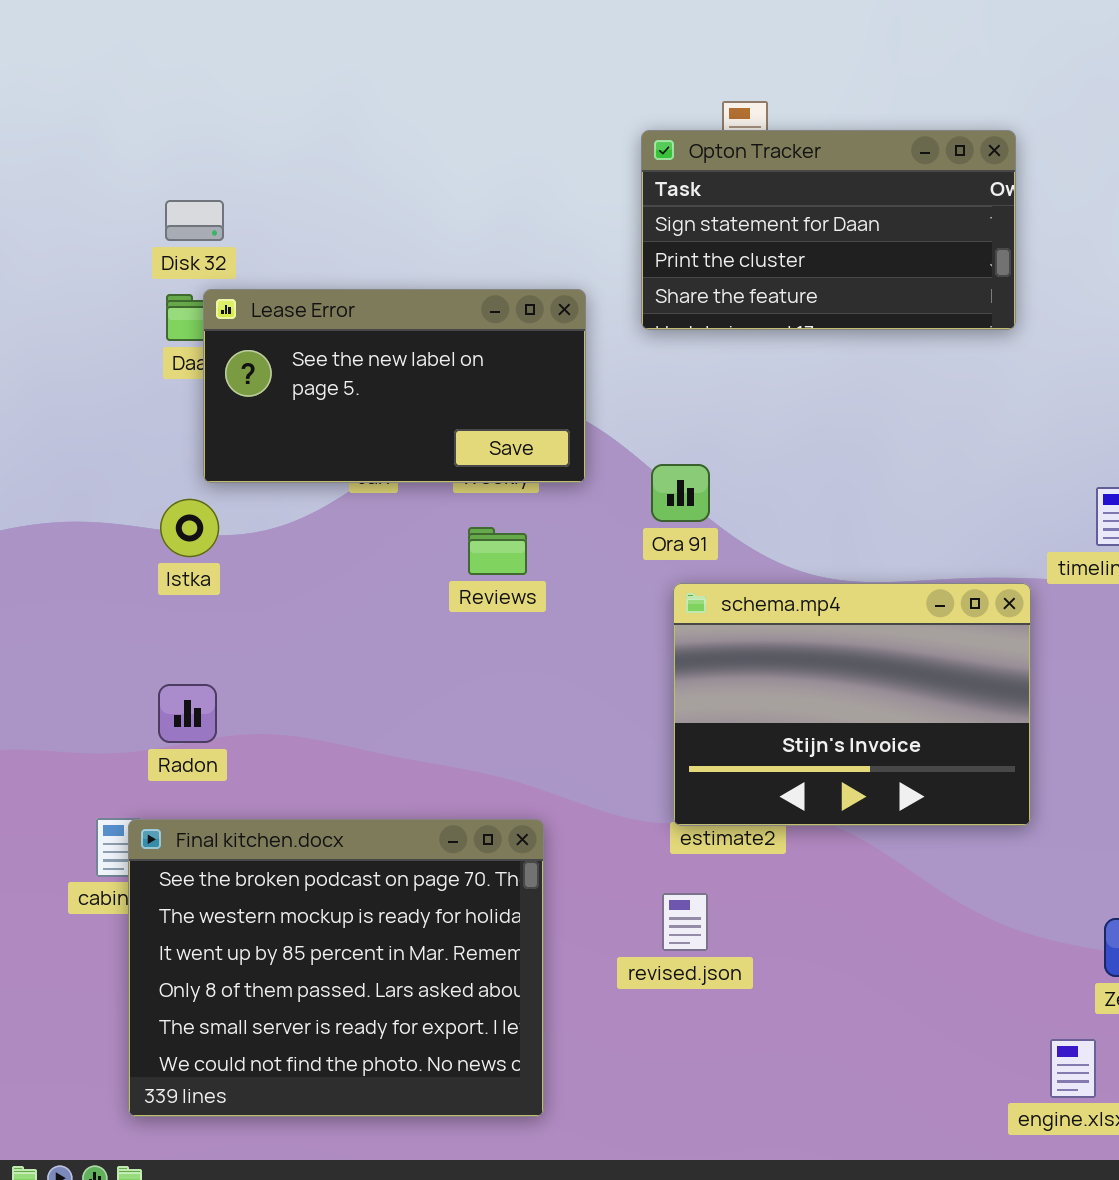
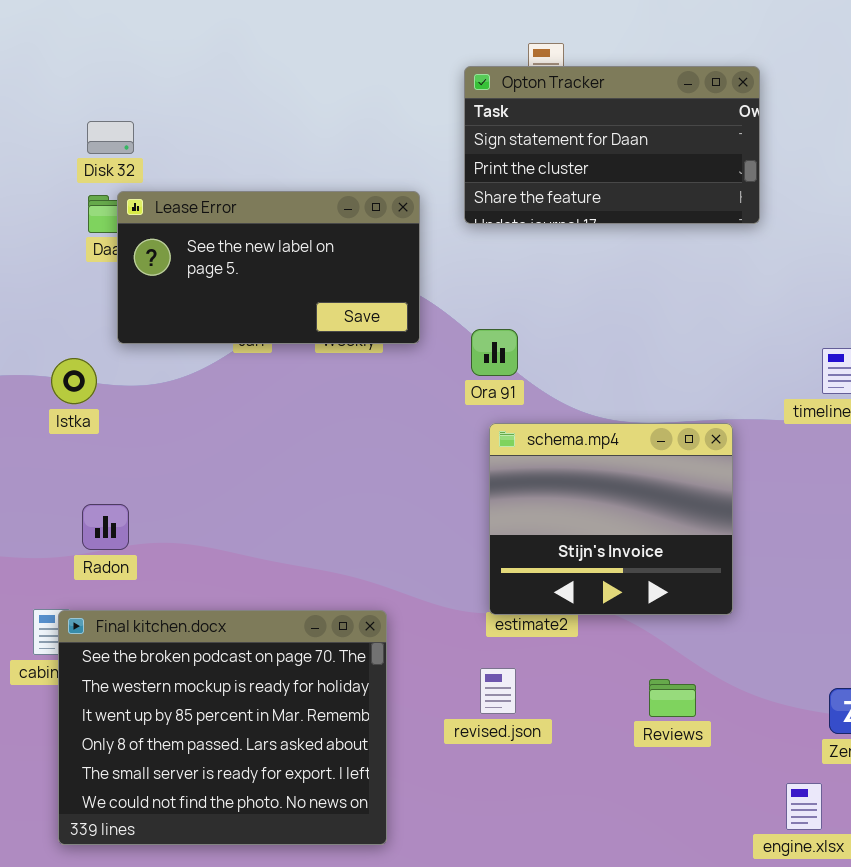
Istka: [160,499,219,557] -> [51,358,97,404], moved
Reviews: [468,527,527,575] -> [649,679,696,717], moved
schema.mp4: [673,583,1031,826] -> [489,423,733,615], resized

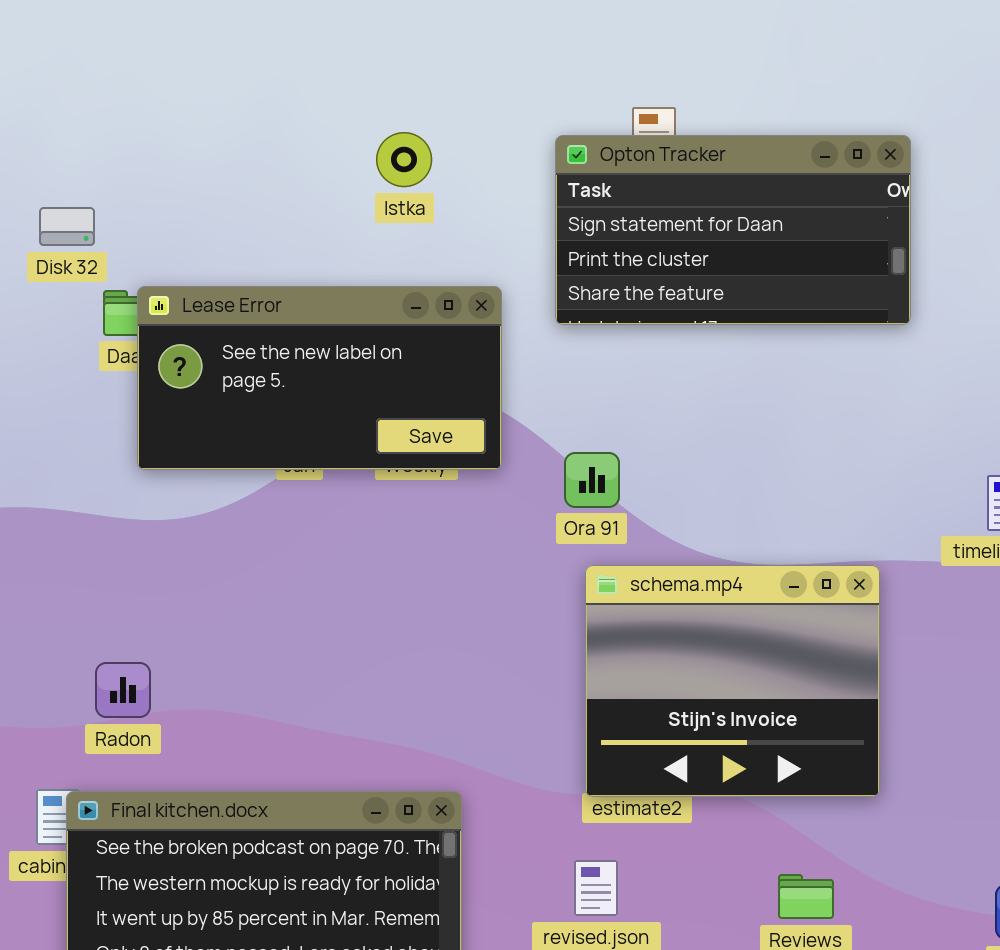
Disk 32: [87,121,134,154] -> [39,207,95,246], moved
Istka: [51,358,97,404] -> [376,132,432,187], moved

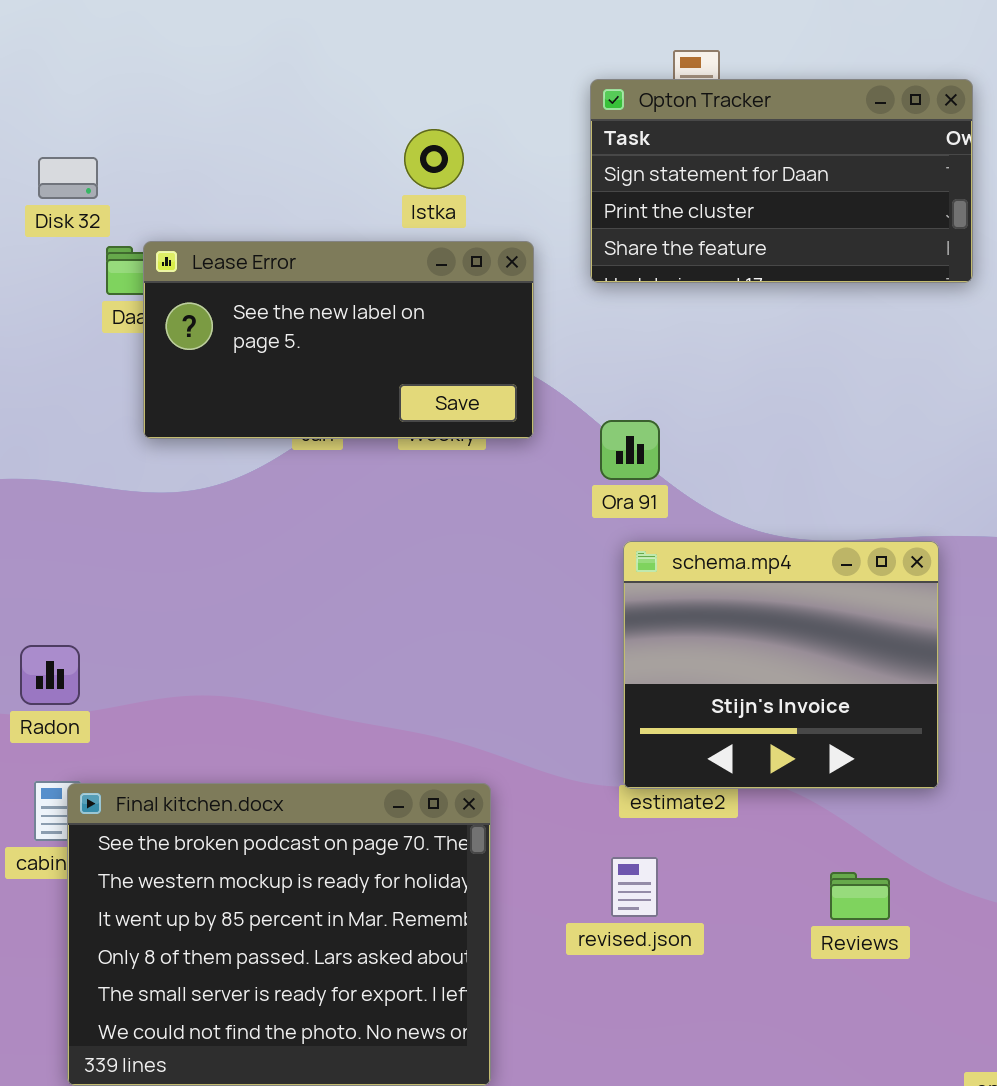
Istka: [376,132,432,187] -> [404,129,464,189], moved
Radon: [95,662,151,718] -> [20,645,80,705], moved

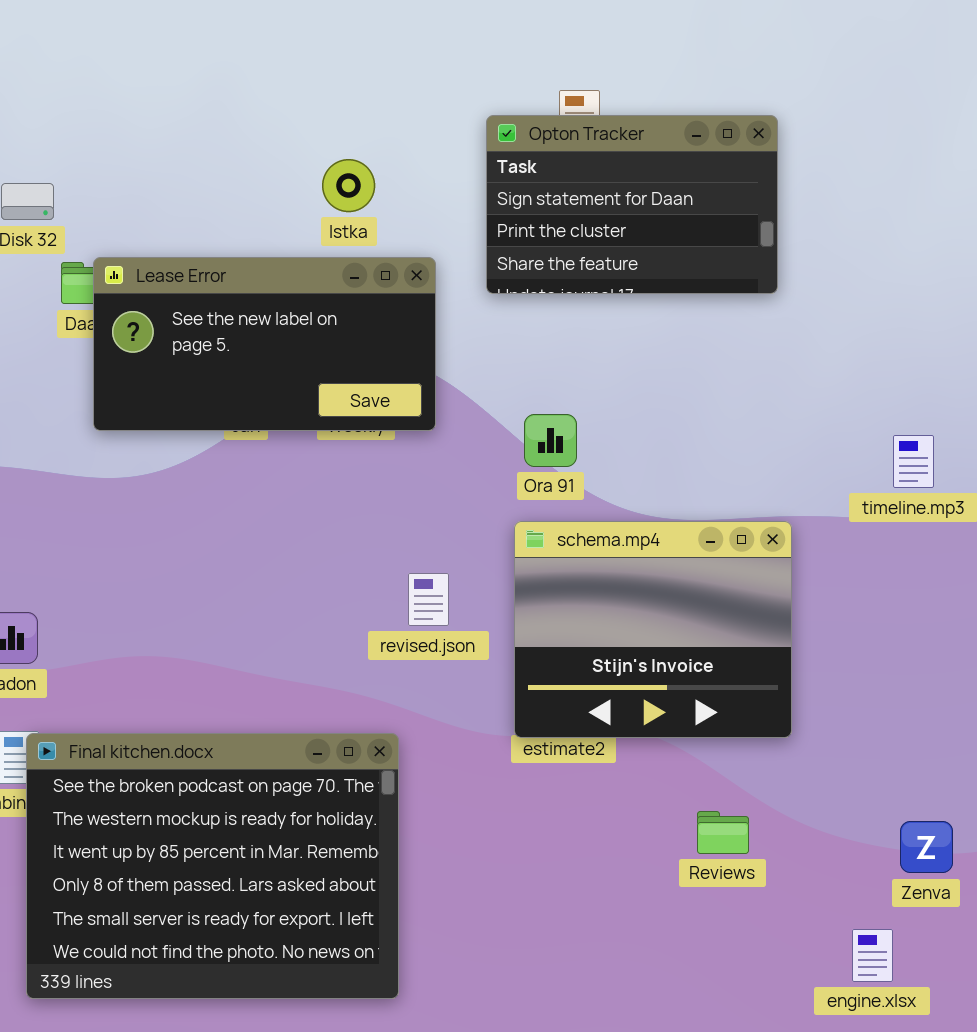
Opton Tracker: [590,79,973,283] -> [486,115,778,294], resized
Ora 91: [600,420,660,480] -> [524,414,577,467], moved
revised.json: [611,857,658,917] -> [408,573,449,626], moved

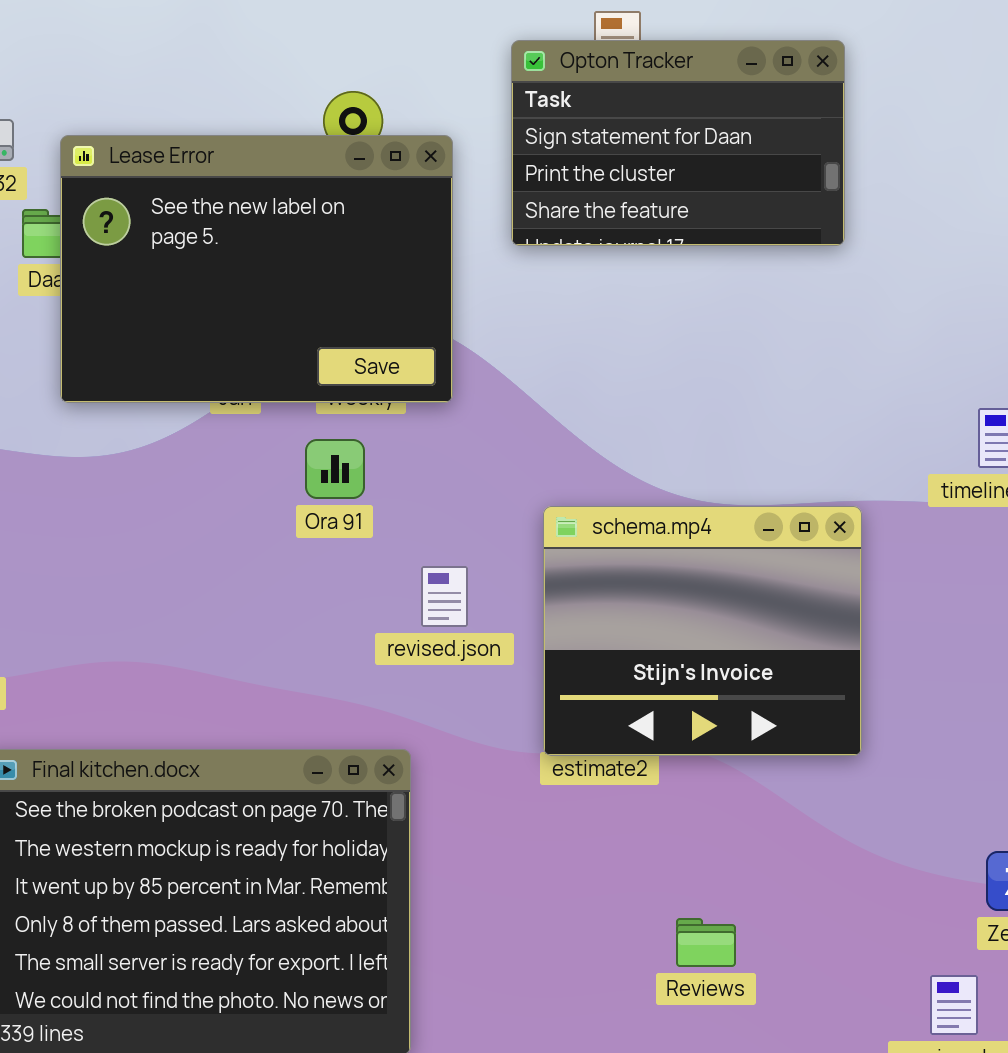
Lease Error: [93,257,436,431] -> [60,135,453,403], resized
Ora 91: [524,414,577,467] -> [305,439,365,499], moved
Reviews: [697,811,749,854] -> [676,918,736,967], moved

